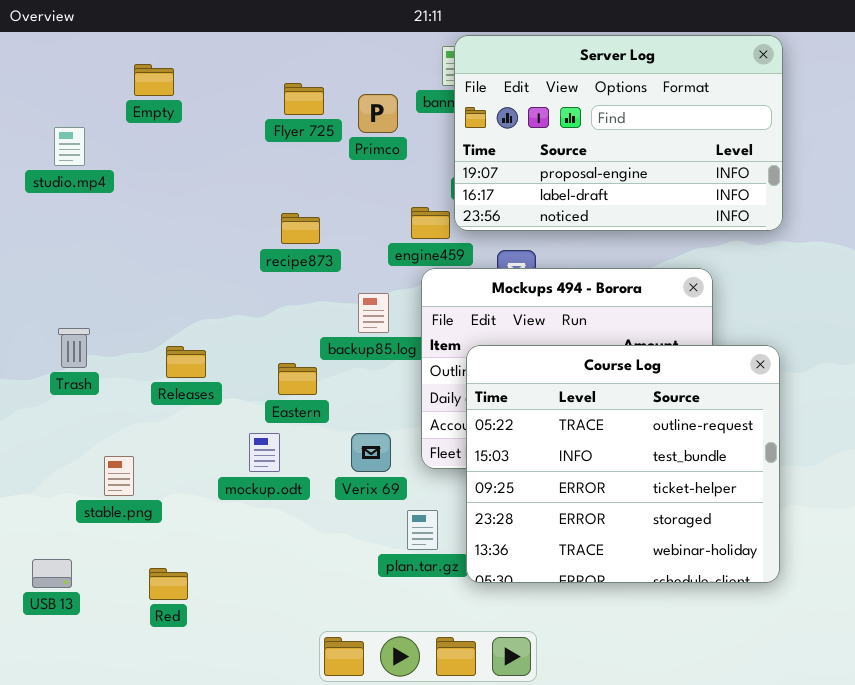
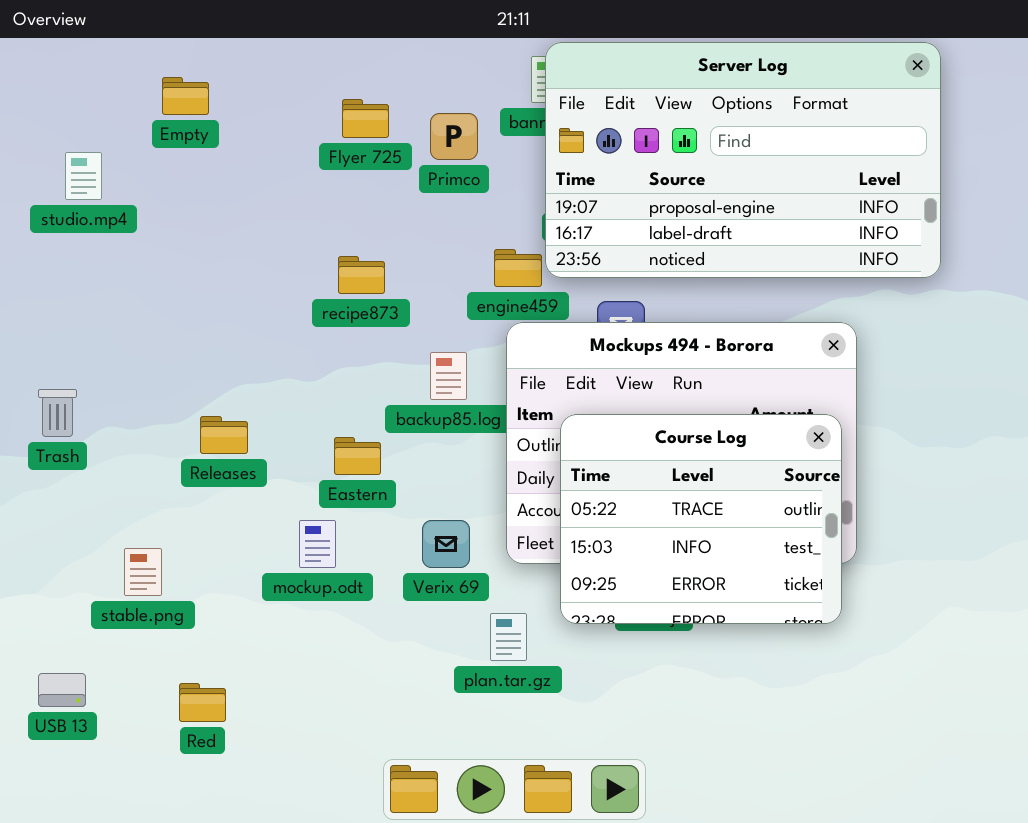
Trash: [58,328,90,368] -> [38,389,77,437], moved
Course Log: [466,345,780,583] -> [560,414,842,624], resized

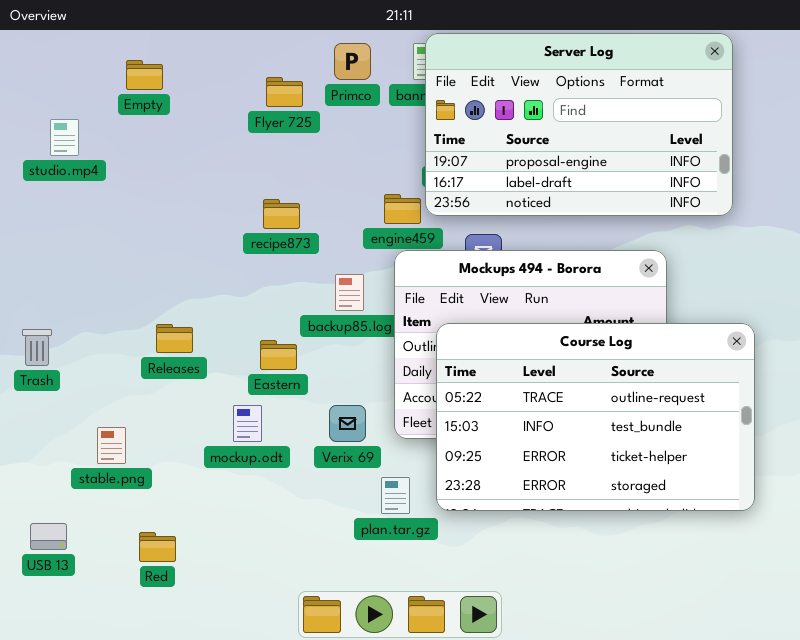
Primco: [430,113,478,160] -> [334,43,371,80], moved
Trash: [38,389,77,437] -> [22,329,52,366], moved
Course Log: [560,414,842,624] -> [436,323,755,511], resized

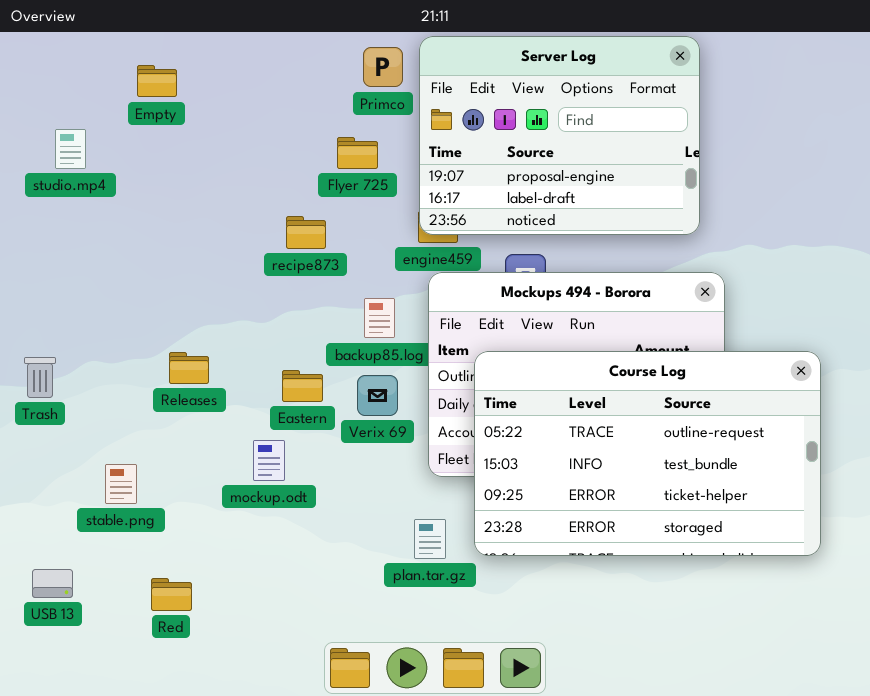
Server Log: [425,33,733,216] -> [419,36,700,235], moved, resized
Flyer 725: [266,77,303,107] -> [337,137,378,169], moved
Verix 69: [329,405,366,442] -> [357,375,398,416], moved

